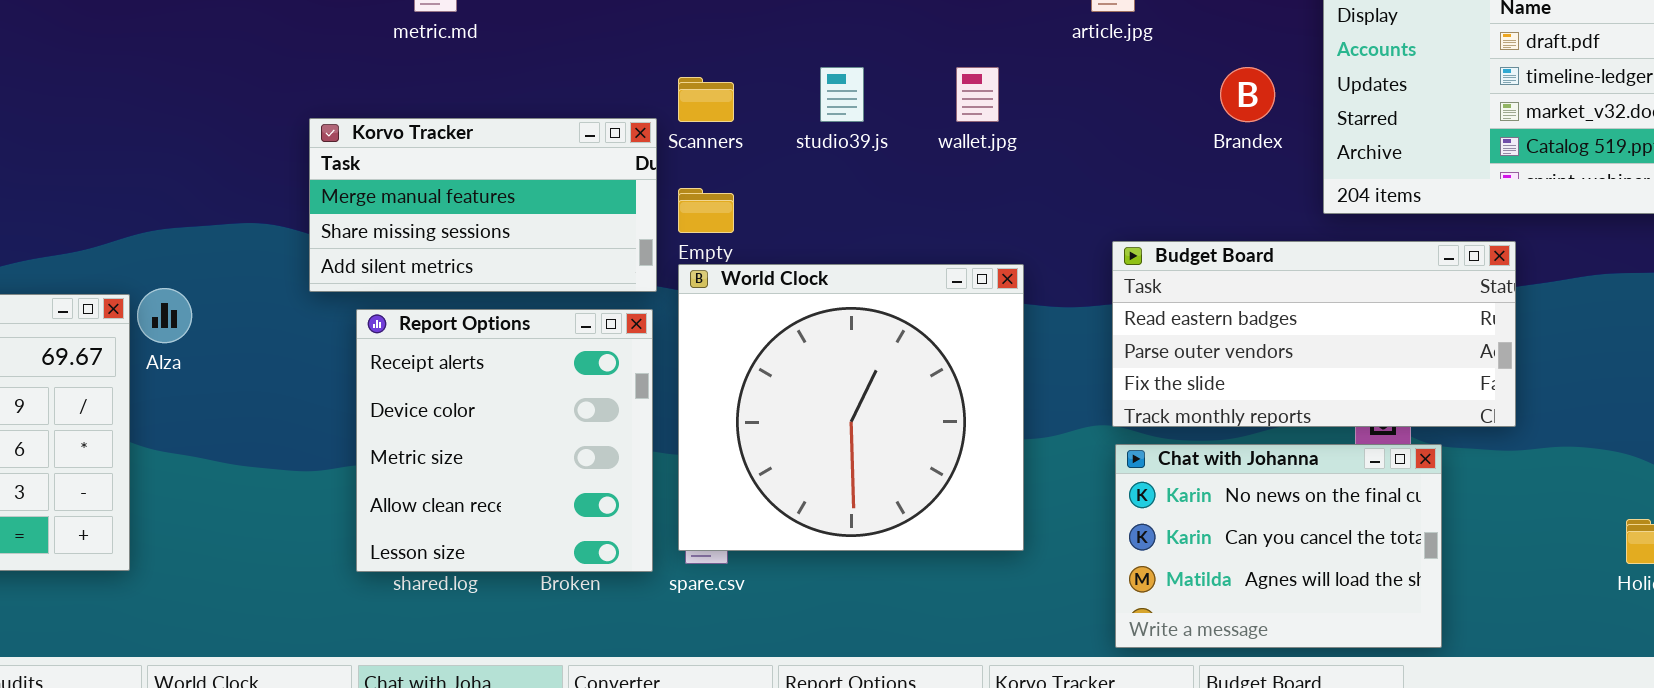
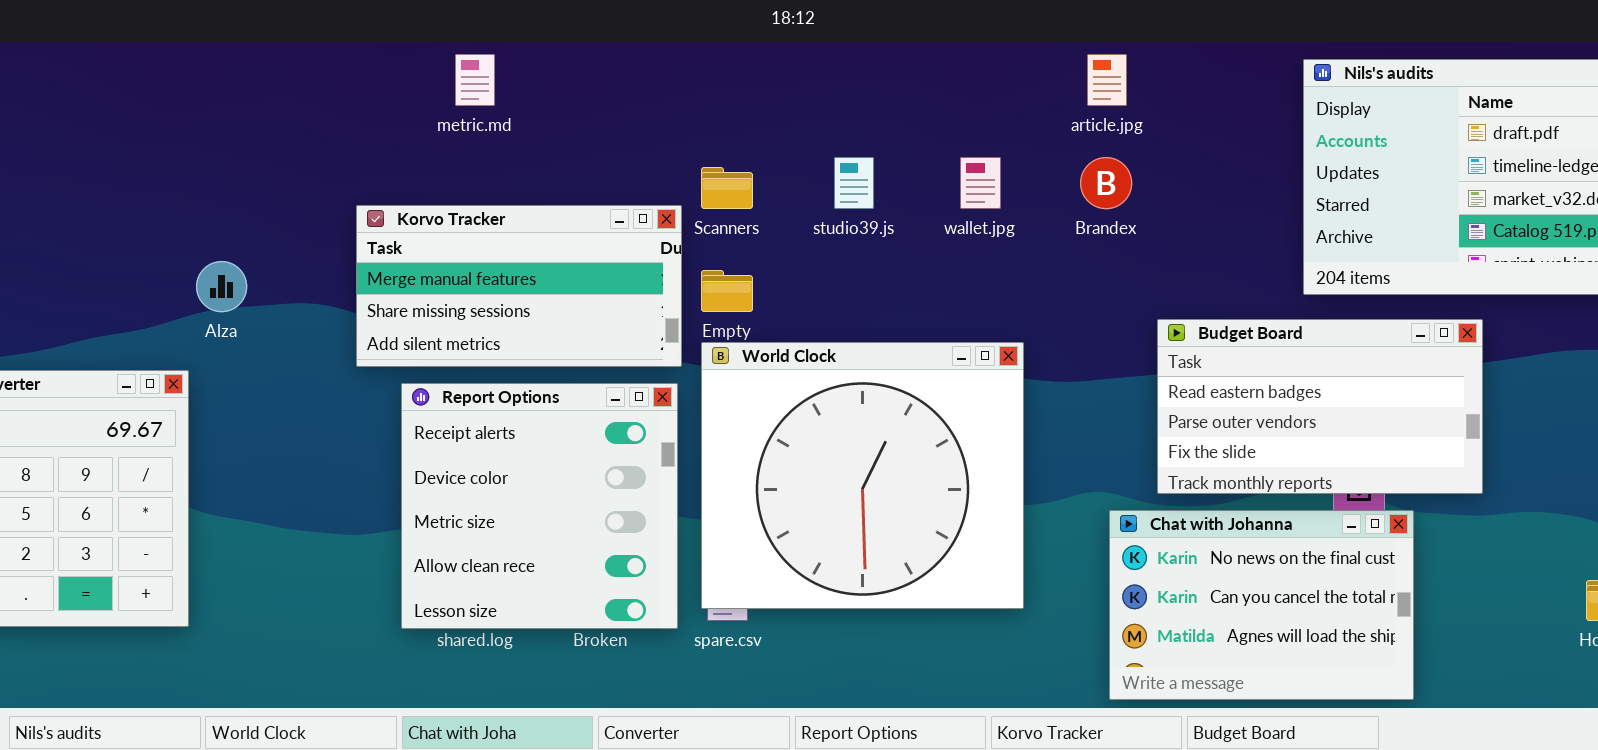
Brandex: [1220,67,1275,122] -> [1080,157,1132,209], moved
Budget Board: [1112,241,1516,427] -> [1157,319,1483,494], resized
Alza: [137,288,192,343] -> [196,261,247,312], moved

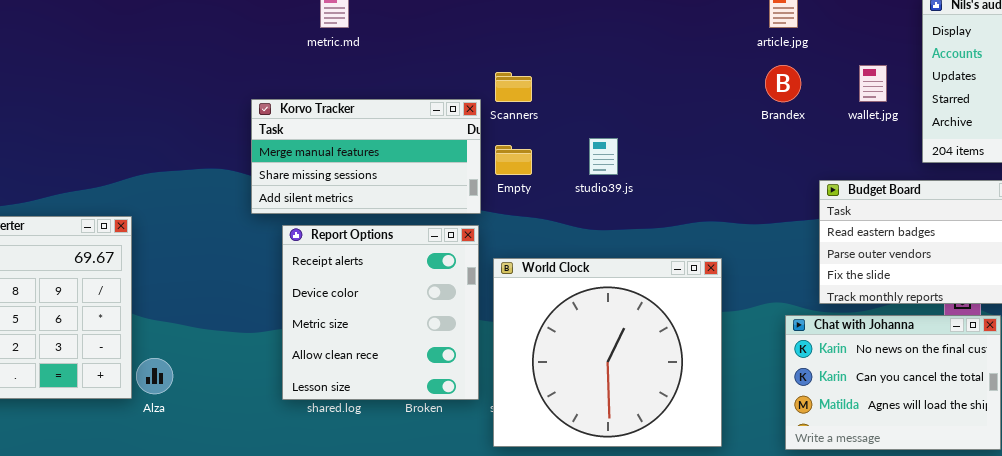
studio39.js: [834,157,874,209] -> [589,138,618,175], moved
wallet.jpg: [960,157,1001,209] -> [859,65,887,102], moved
Alza: [196,261,247,312] -> [136,358,173,394], moved
World Clock: [701,342,1024,609] -> [493,258,722,447], moved

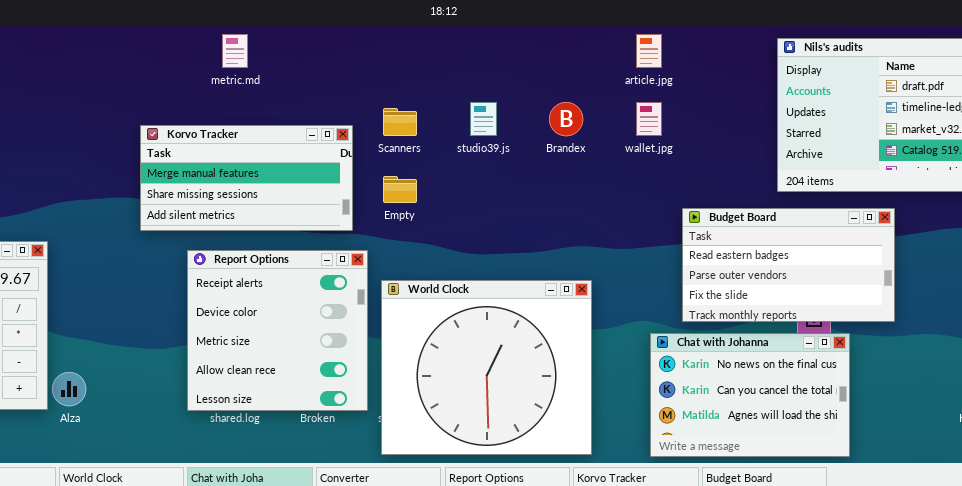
Brandex: [765,65,801,102] -> [549,102,583,136], moved
wallet.jpg: [859,65,887,102] -> [636,102,662,136], moved
Korvo Tracker: [251,99,481,214] -> [140,125,353,231], moved
studio39.js: [589,138,618,175] -> [470,102,497,136], moved

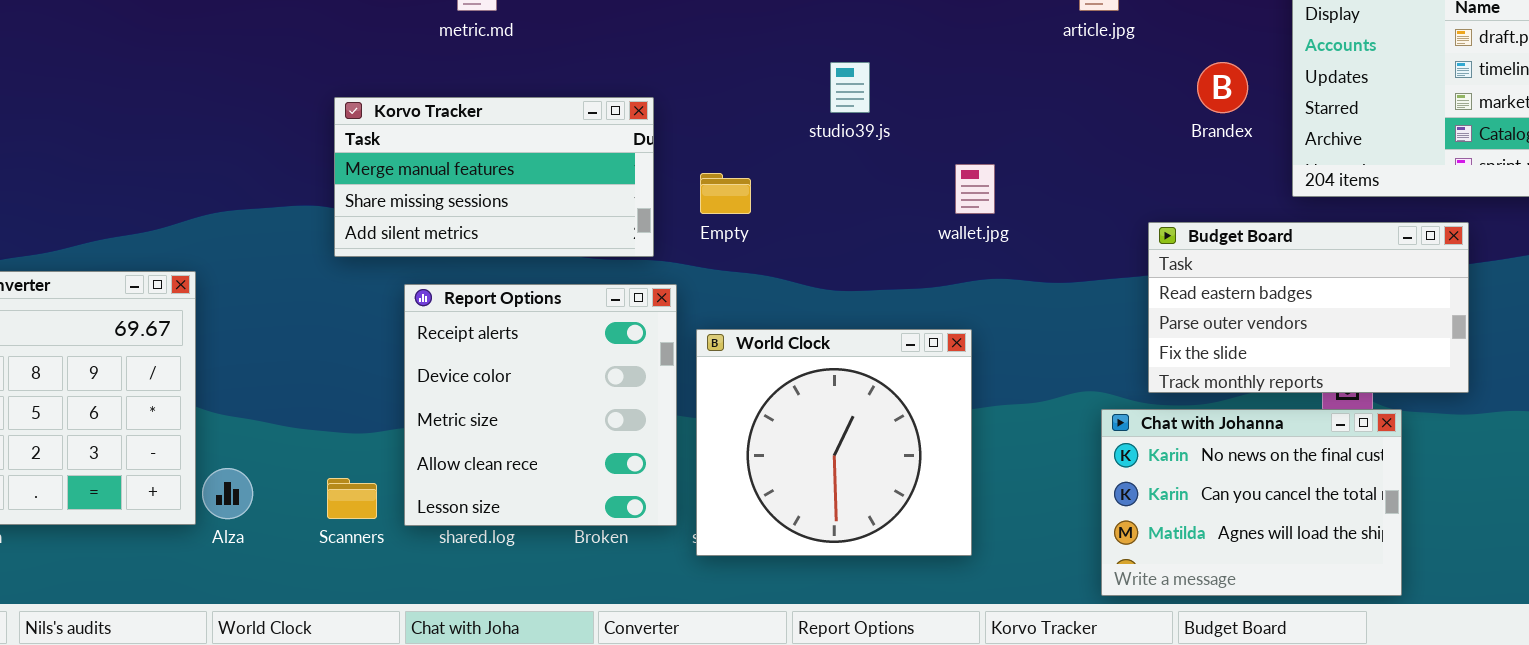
Brandex: [549,102,583,136] -> [1197,62,1248,113], moved
wallet.jpg: [636,102,662,136] -> [955,164,995,214], moved
Scanners: [383,108,417,136] -> [327,478,377,519], moved
World Clock: [381,280,592,455] -> [696,329,972,556], resized

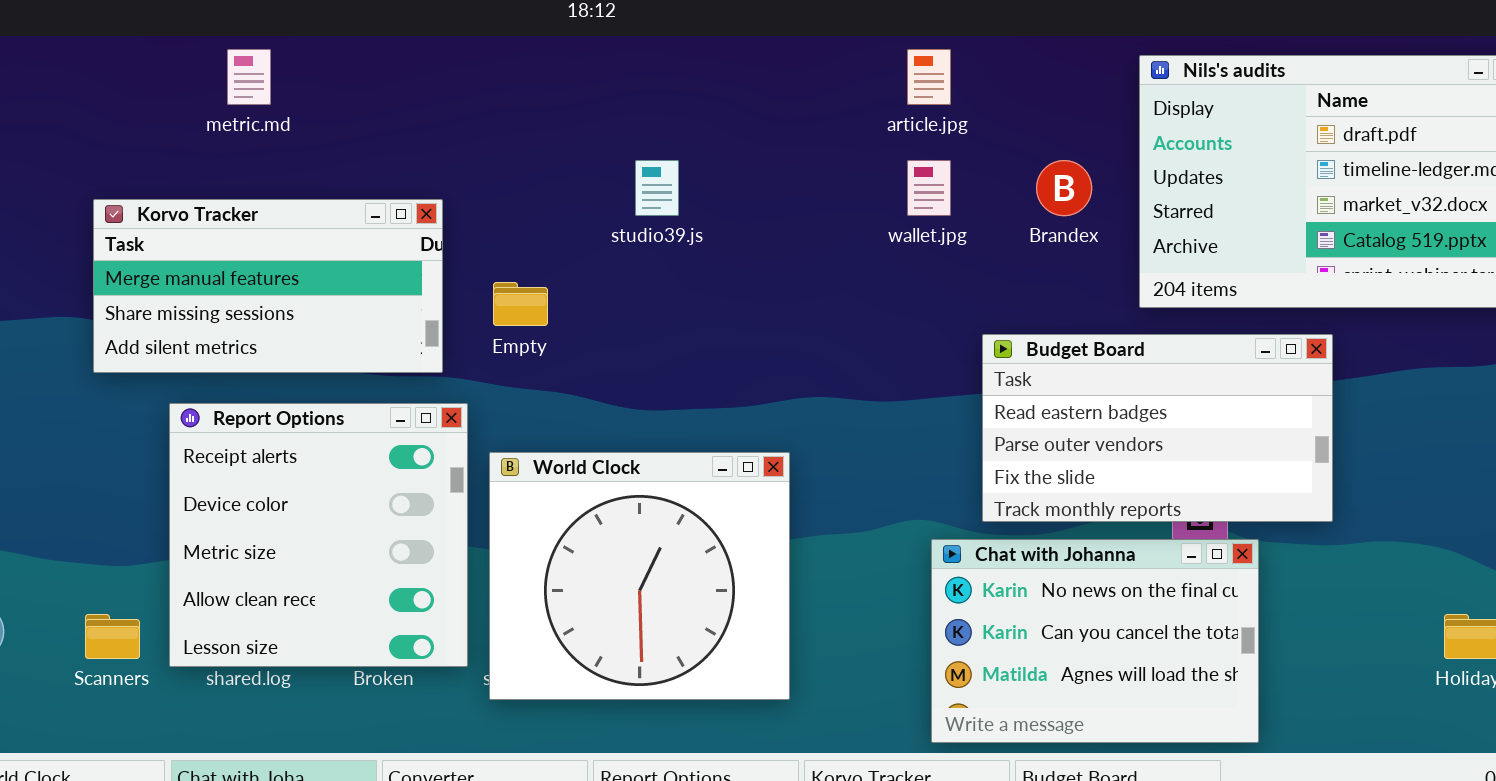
wallet.jpg: [955,164,995,214] -> [907,160,951,216], moved

